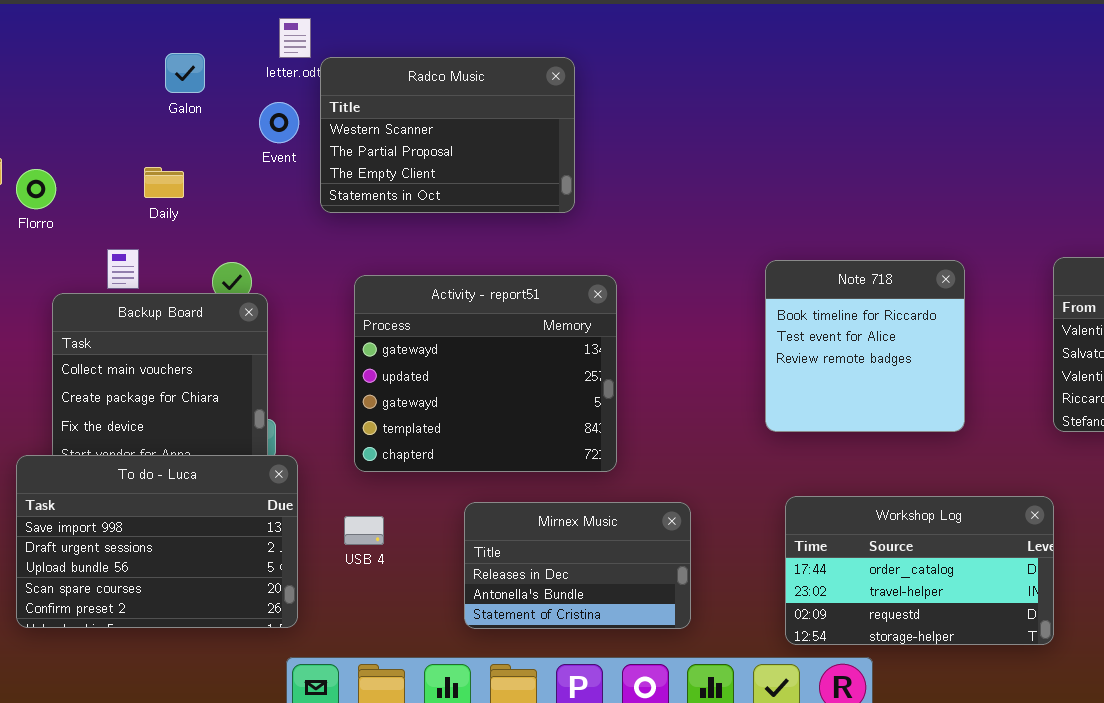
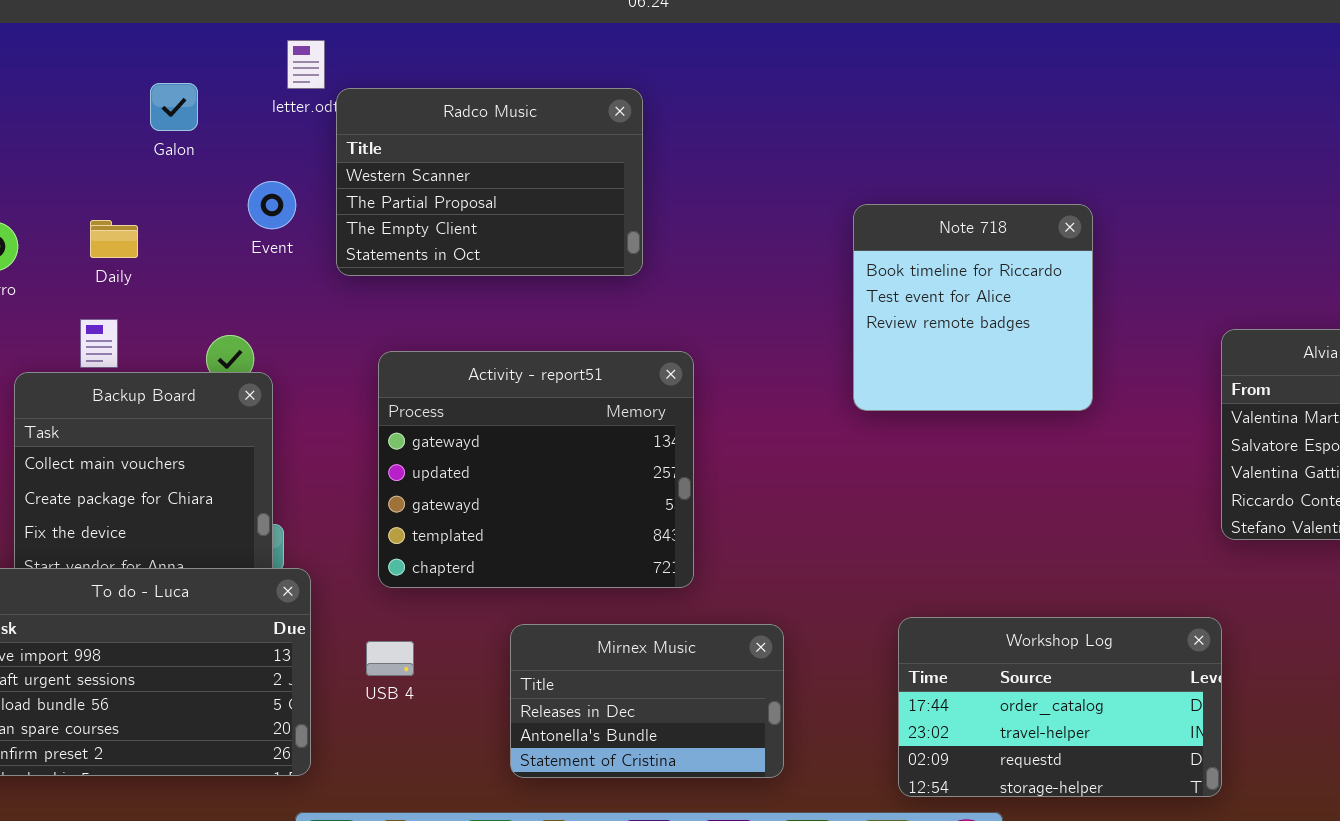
Event: [259,102,299,143] -> [248,181,296,229], moved
Daily: [144,167,184,198] -> [90,220,138,258], moved
Note 718: [765,260,965,432] -> [853,204,1093,411], moved

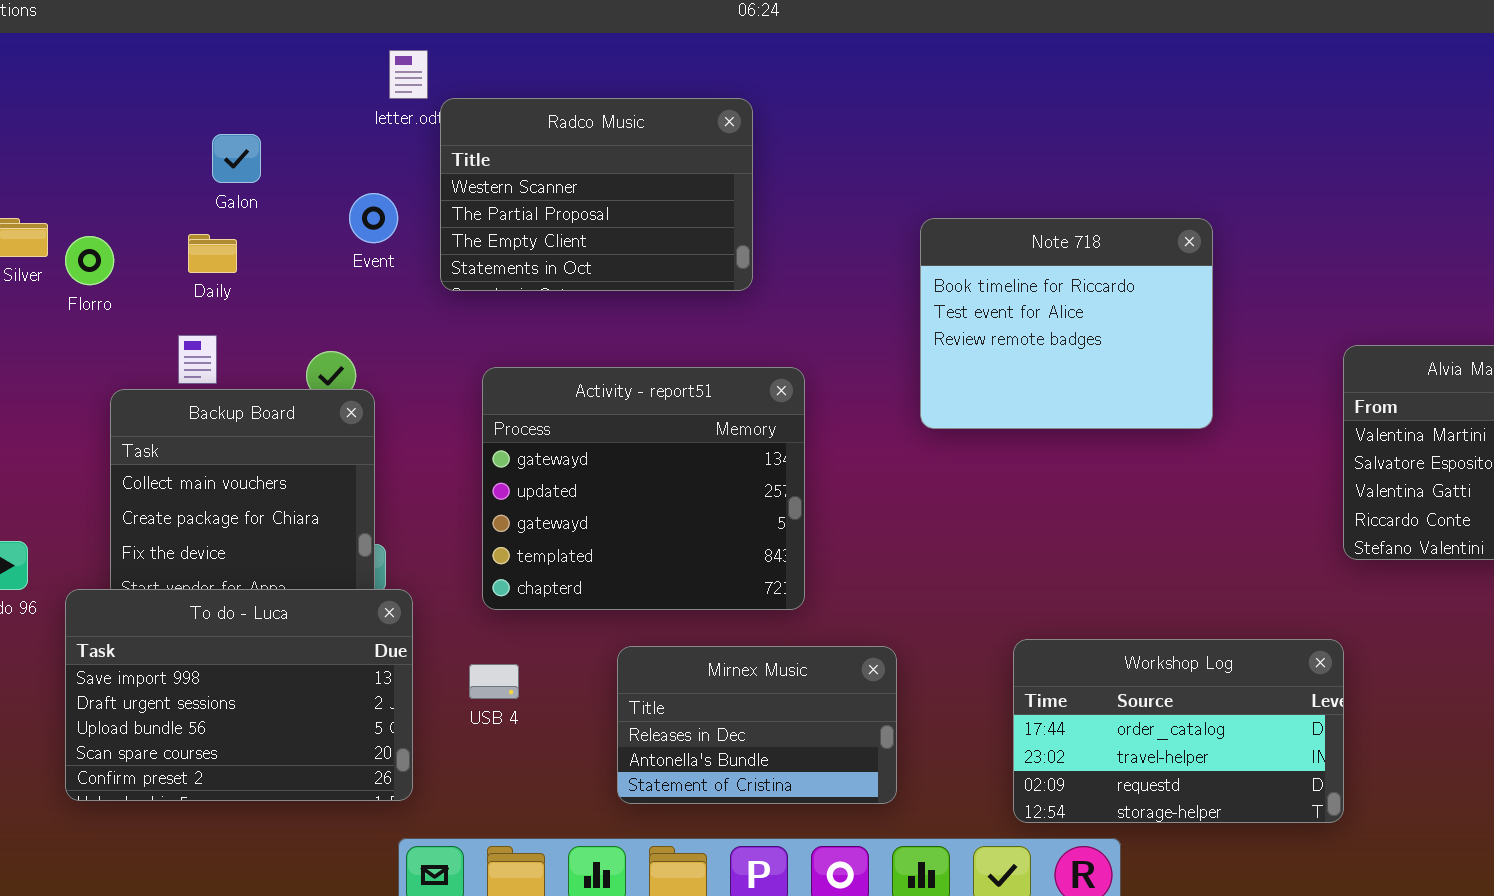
Galon: [150,83,198,131] -> [212,134,261,183], moved
Note 718: [853,204,1093,411] -> [920,218,1213,429], resized

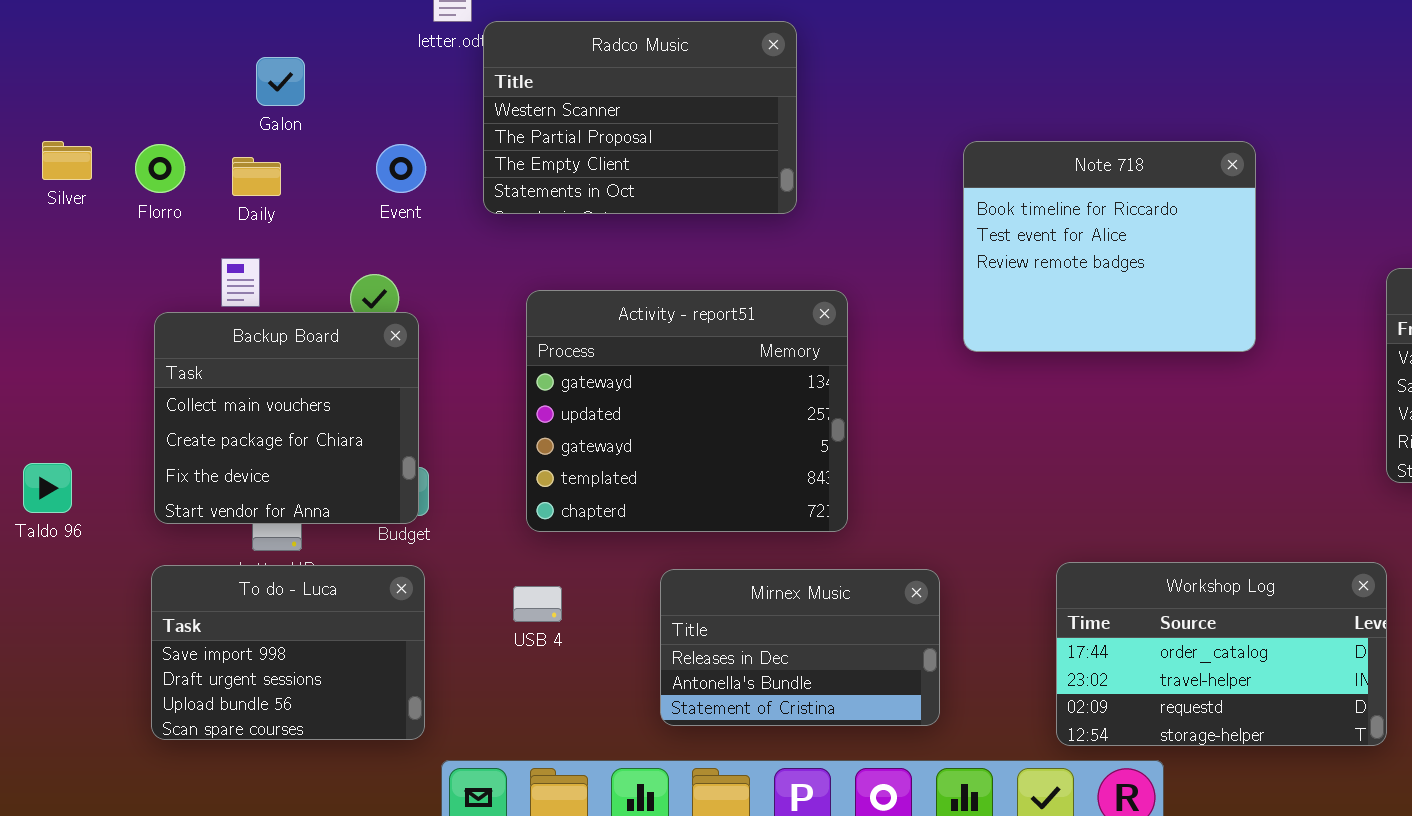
Event: [349,193,398,243] -> [376,144,426,193], moved
Florro: [65,236,114,285] -> [135,144,185,193], moved
To do - Luca: [65,589,413,801] -> [151,565,425,740], moved, resized

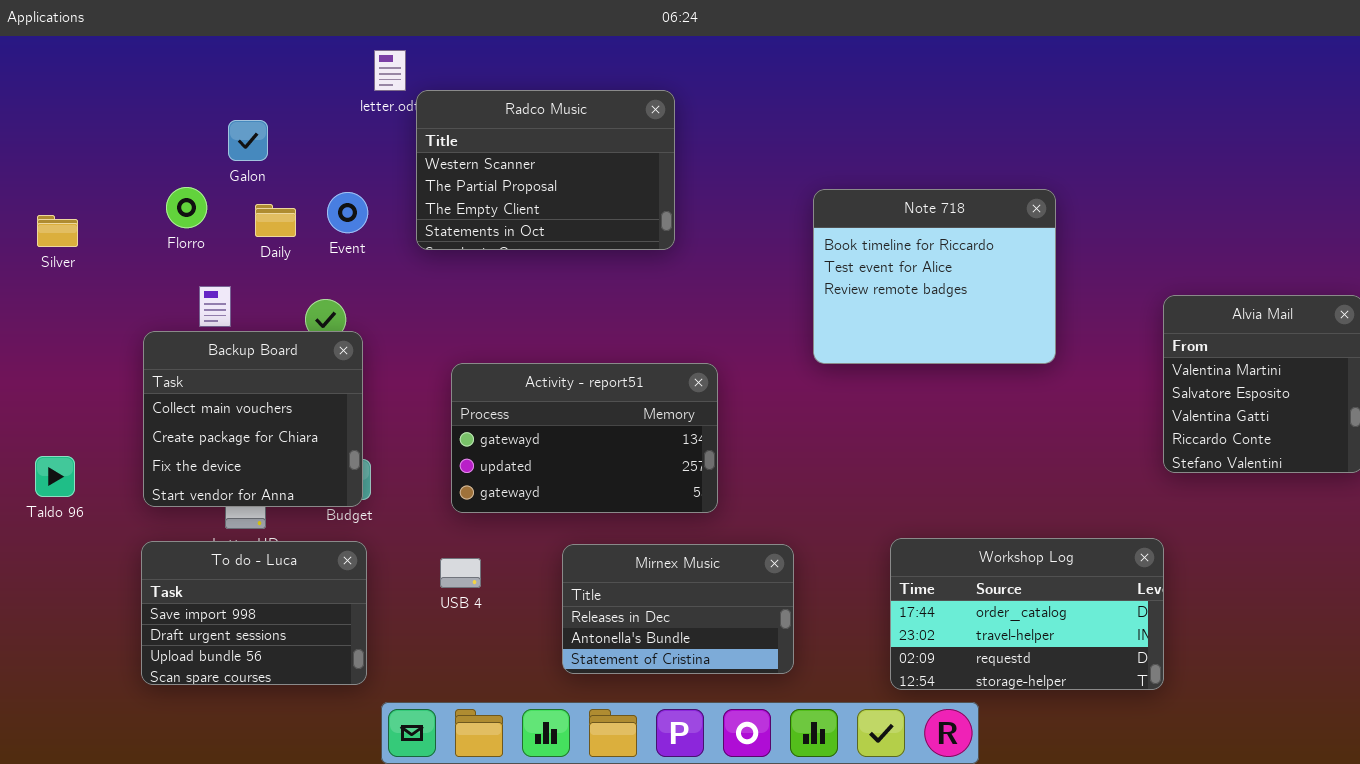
Silver: [42,141,92,180] -> [37,215,78,247], moved
Florro: [135,144,185,193] -> [166,187,207,228], moved
Daily: [232,157,281,196] -> [255,204,296,237], moved
Activity - report51: [526,290,848,532] -> [451,363,718,513], resized

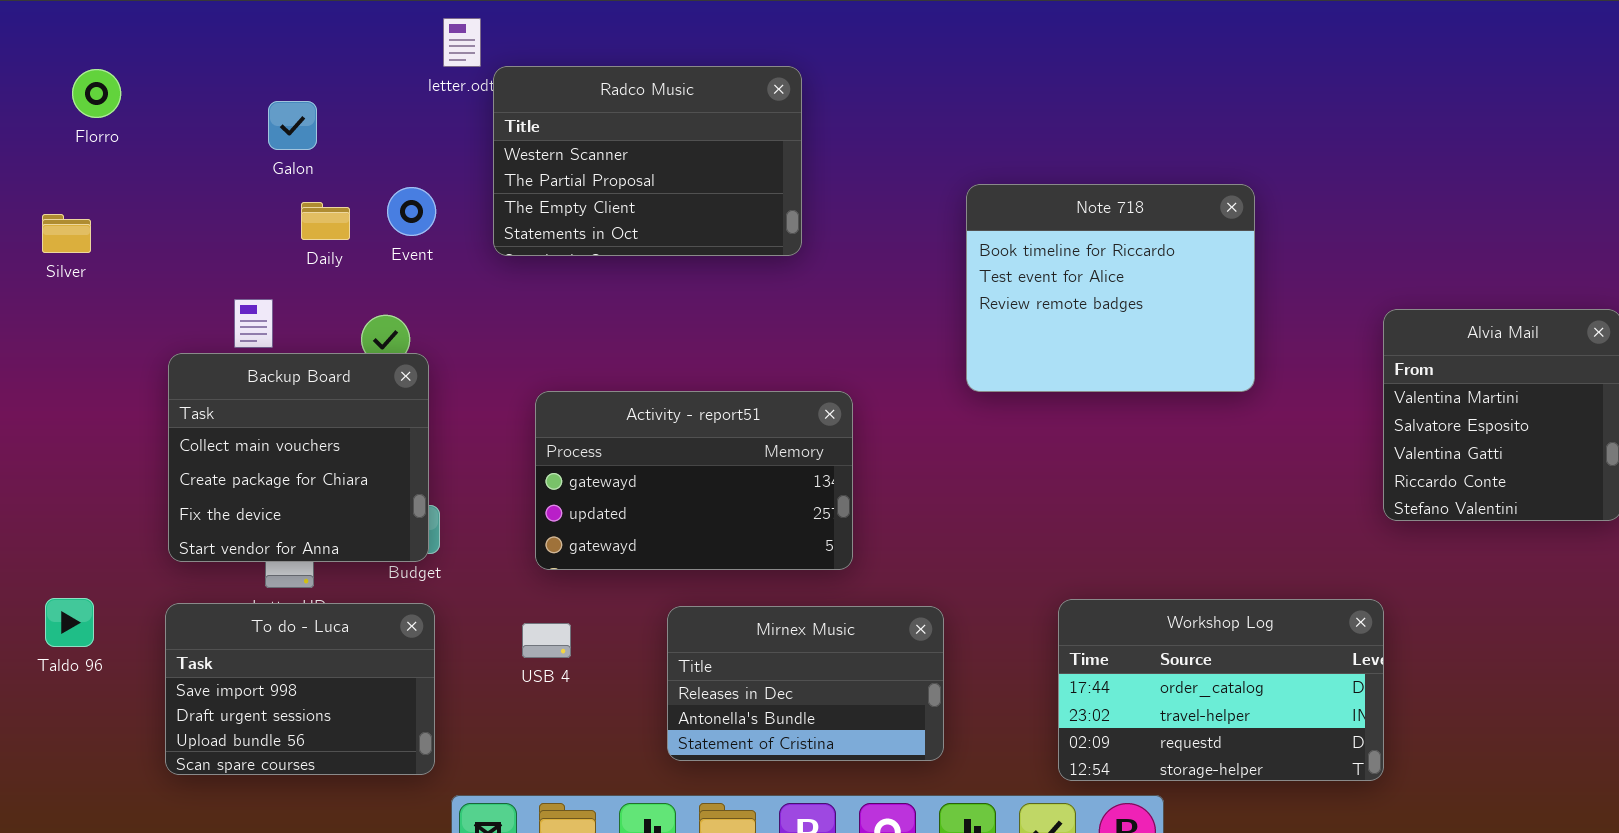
Florro: [166,187,207,228] -> [72,69,121,118], moved
Taldo 96: [35,456,75,497] -> [45,598,94,647], moved

